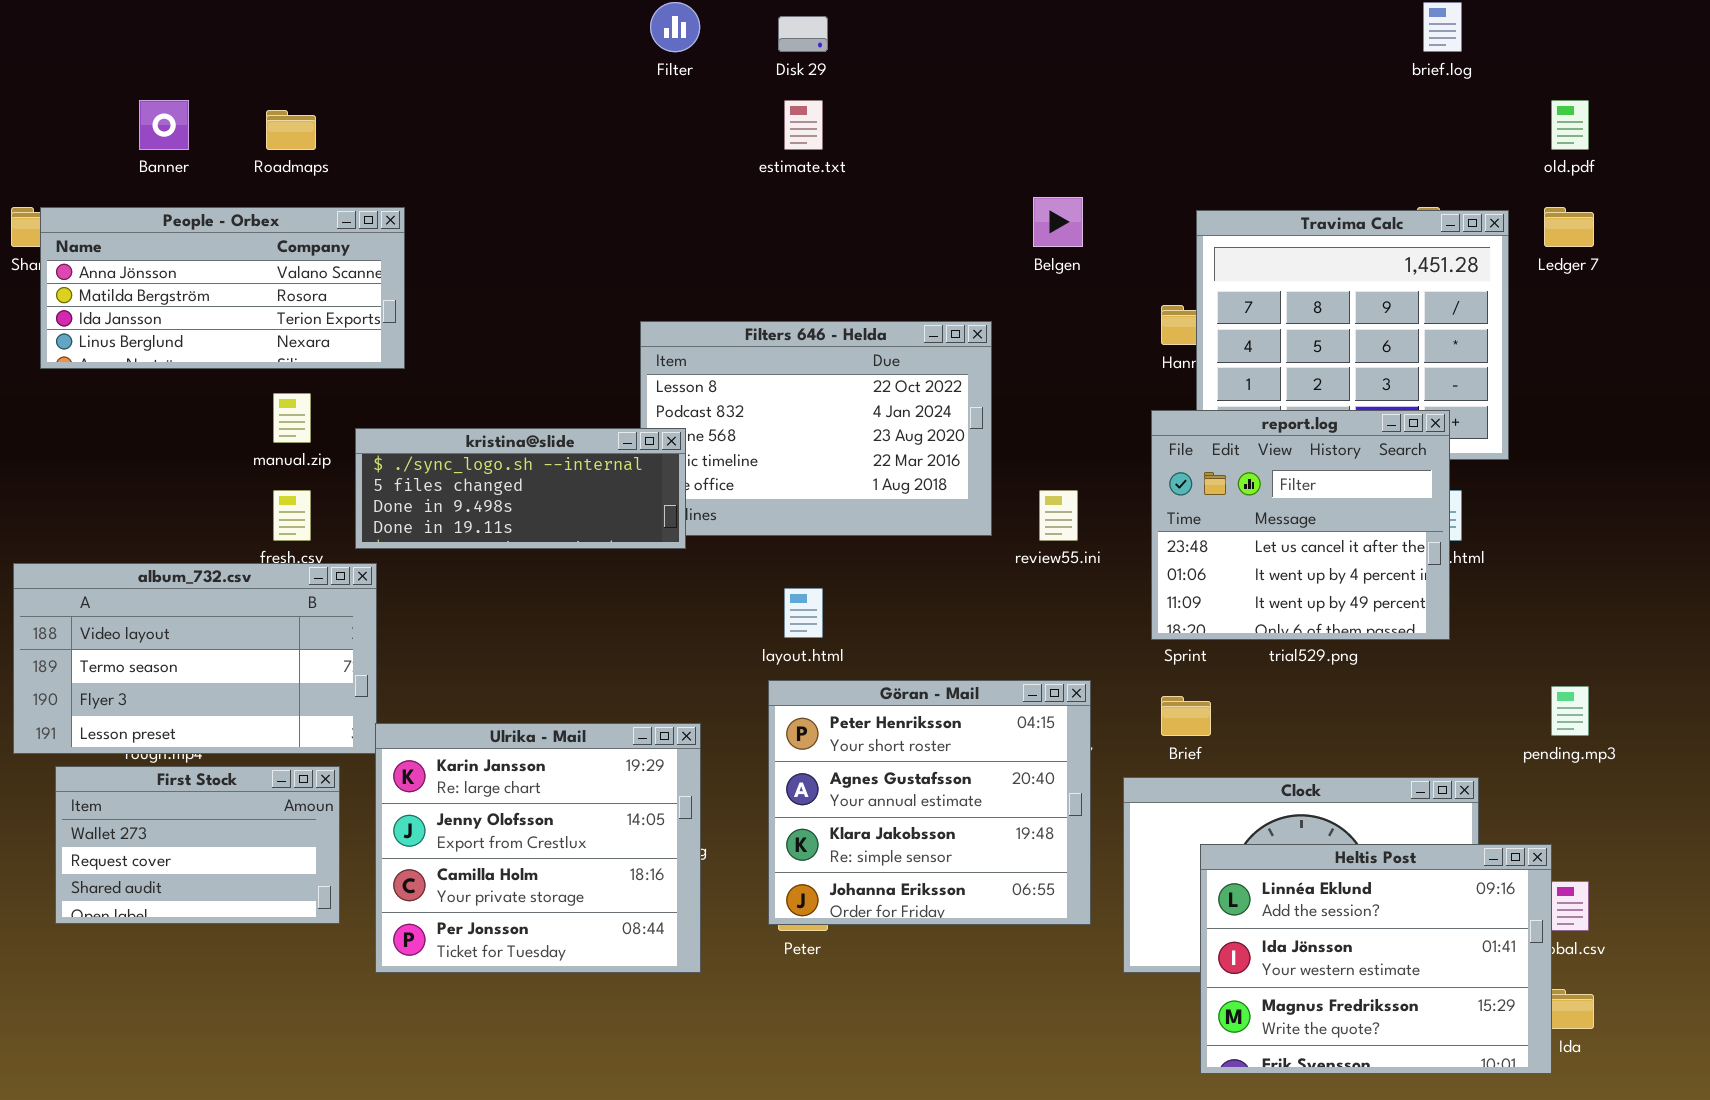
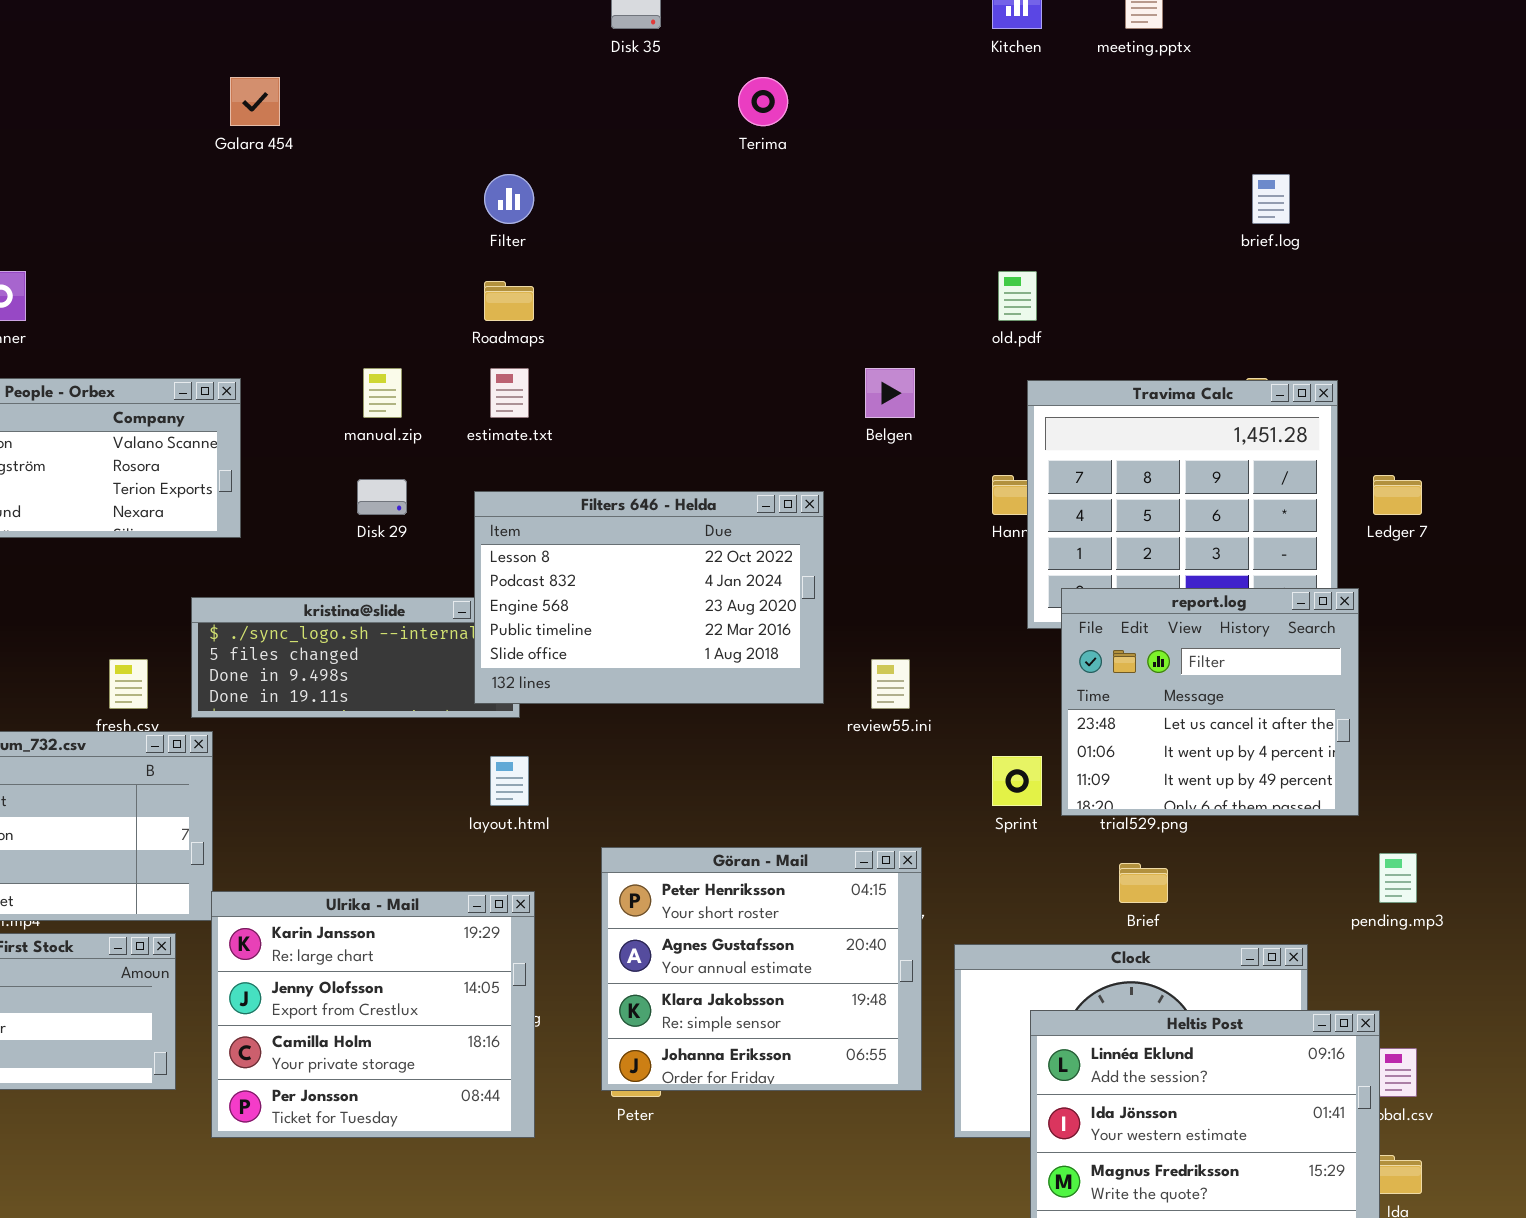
Disk 29: [778,16,828,52] -> [357,479,407,515], moved
estimate.txt: [784,100,823,150] -> [490,368,529,418], moved
old.pdf: [1551,100,1589,150] -> [998,271,1037,321], moved
Roadmaps: [266,110,316,150] -> [484,281,534,321], moved
Ledger 7: [1544,207,1594,247] -> [1373,475,1422,515], moved
Filters 646 - Helda: [640,321,992,536] -> [474,491,824,704], raised
manual.zip: [273,393,311,443] -> [363,368,402,418], moved
report.log: [1151,410,1450,640] -> [1061,588,1359,816], moved
layout.html: [784,588,823,638] -> [490,756,529,806], moved
Brief: [1161,696,1211,736] -> [1119,863,1168,903], moved

